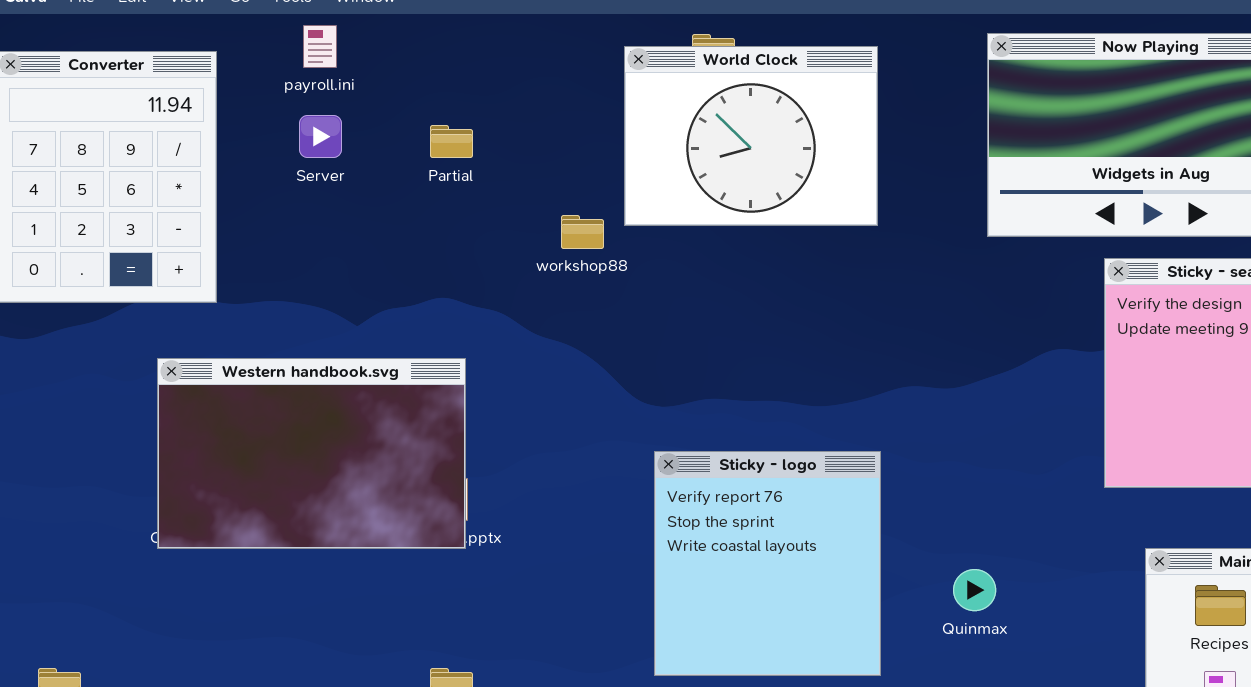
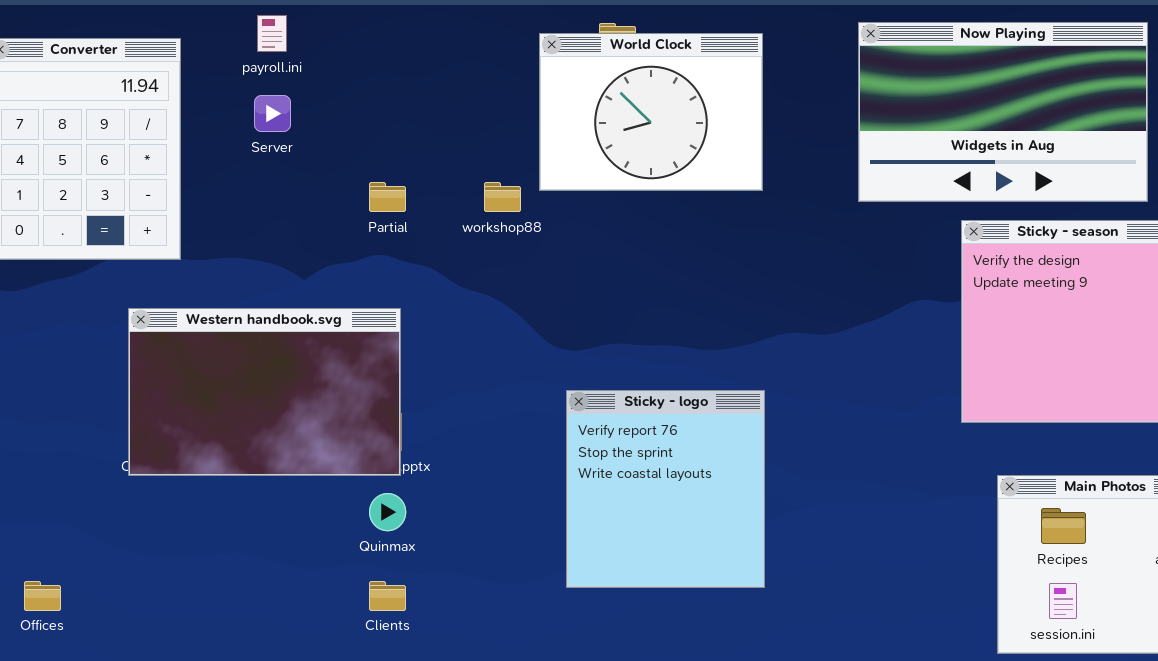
Partial: [430,125,473,158] -> [369,182,406,212], moved
Quinmax: [953,569,996,611] -> [369,493,406,531], moved

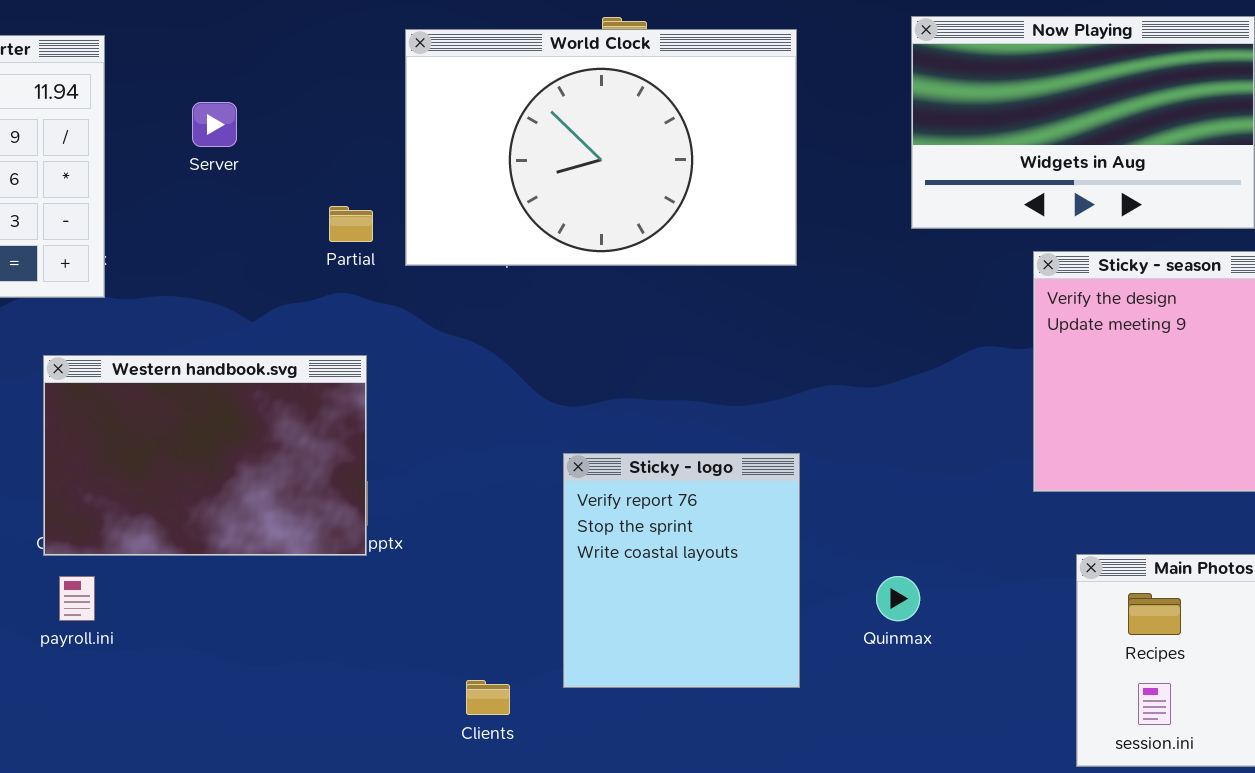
payroll.ini: [257,15,287,52] -> [59,576,95,621], moved
World Clock: [539,33,763,191] -> [405,29,797,266], resized
Quinmax: [369,493,406,531] -> [876,576,920,621], moved
Clients: [369,581,406,611] -> [466,680,510,715], moved

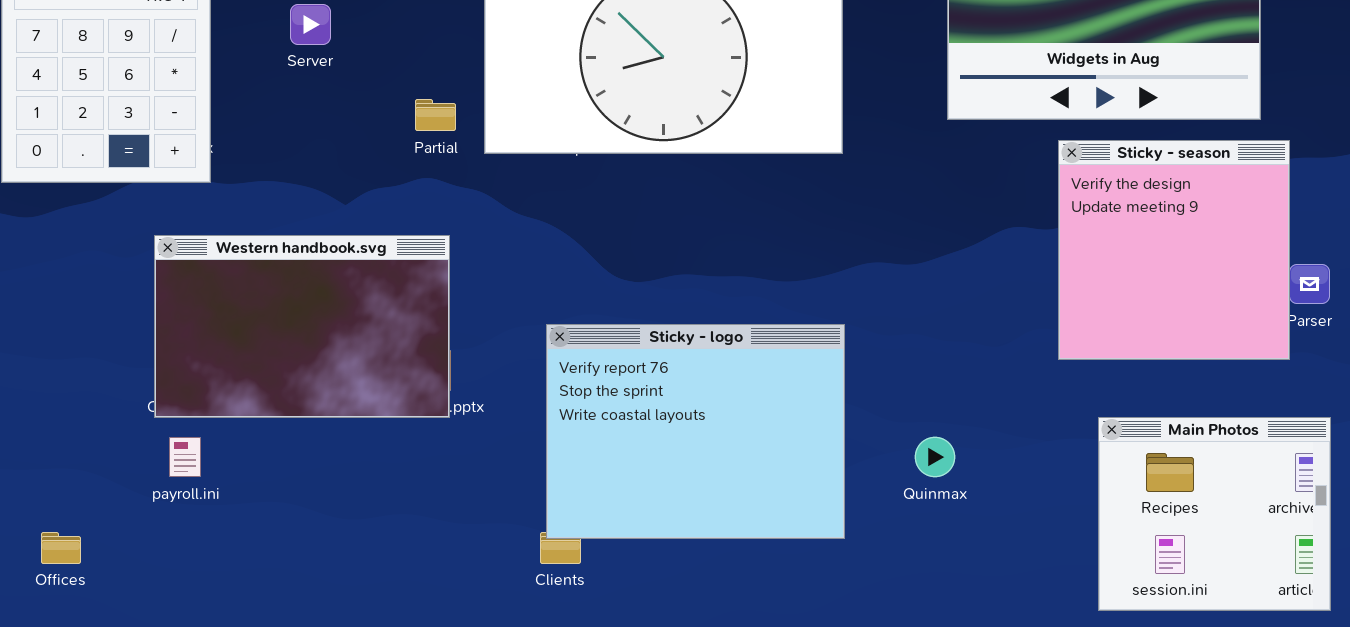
Sticky - logo: [563,453,800,688] -> [546,324,845,539], resized

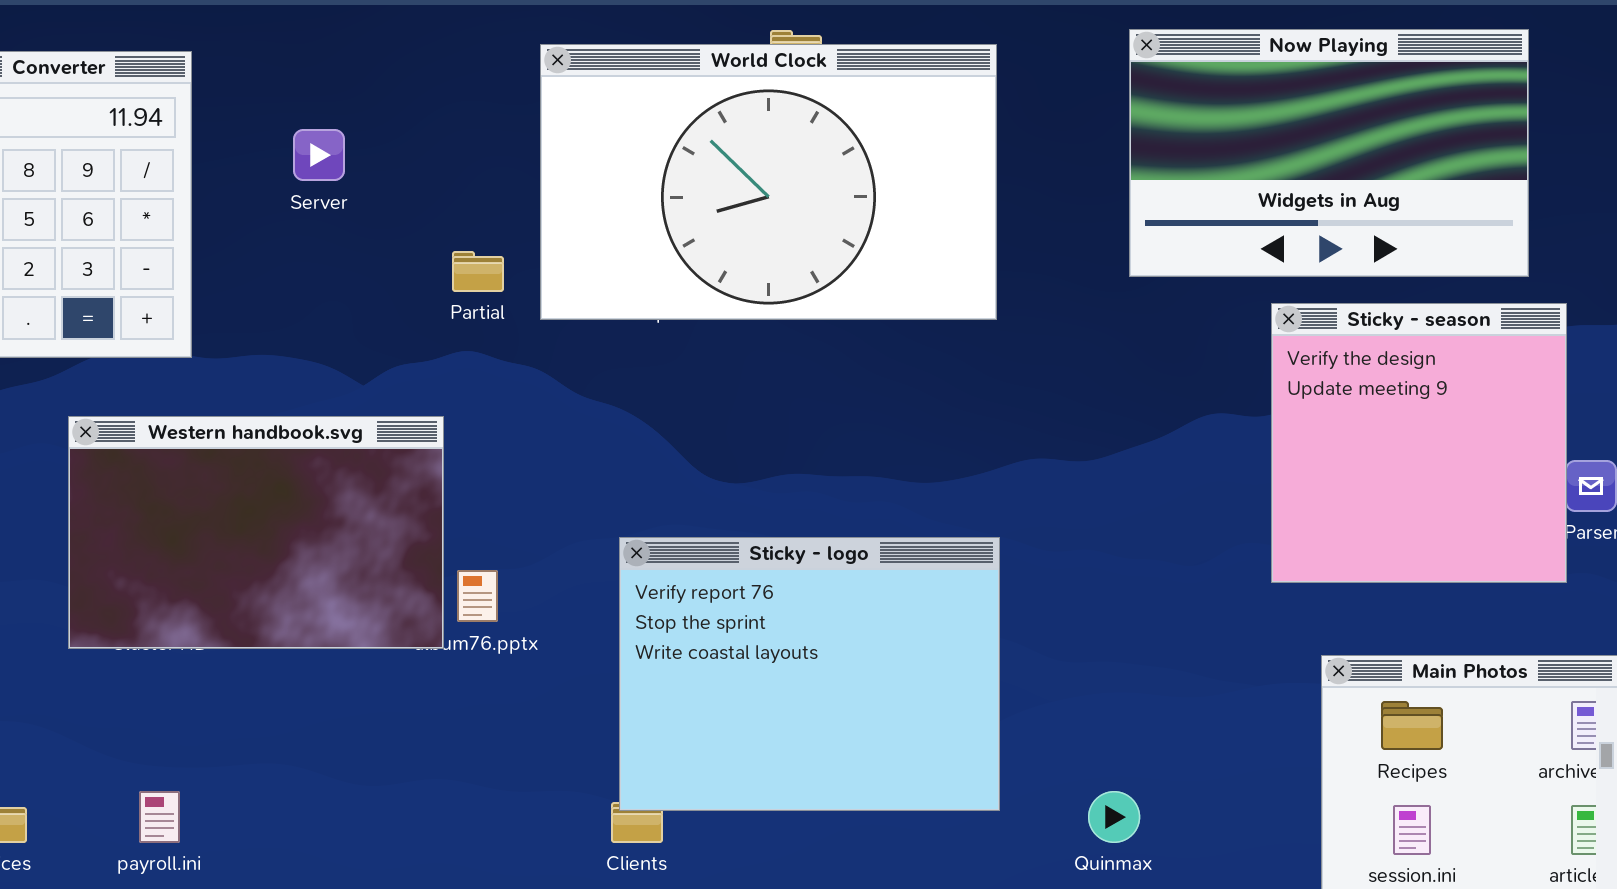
Western handbook.svg: [154,235,450,418] -> [68,416,444,649], moved
payroll.ini: [169,437,201,477] -> [139,791,180,843], moved
Quinmax: [915,437,955,477] -> [1088,791,1140,843], moved

